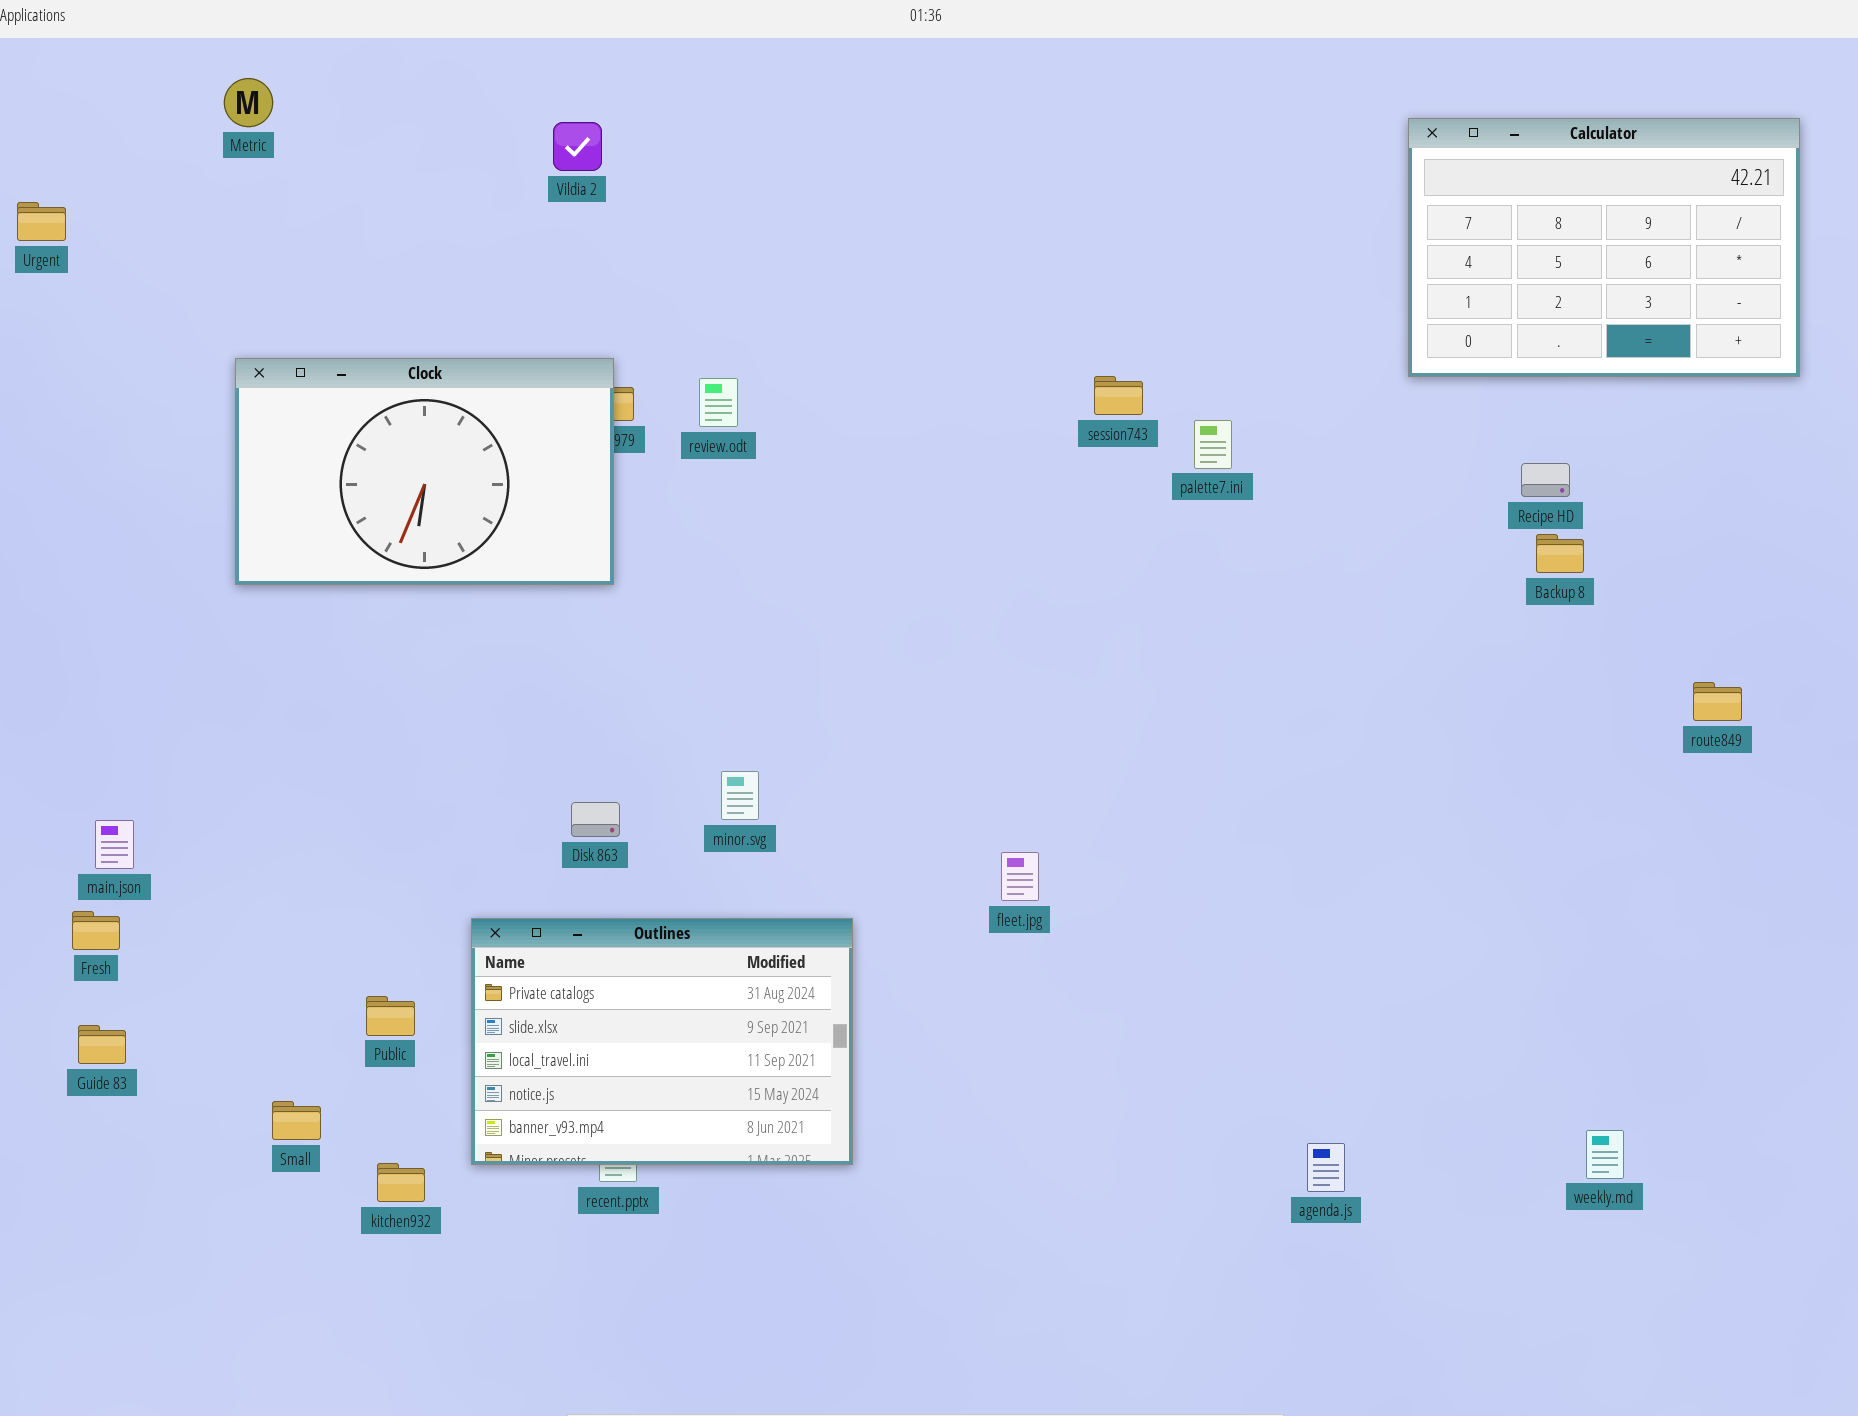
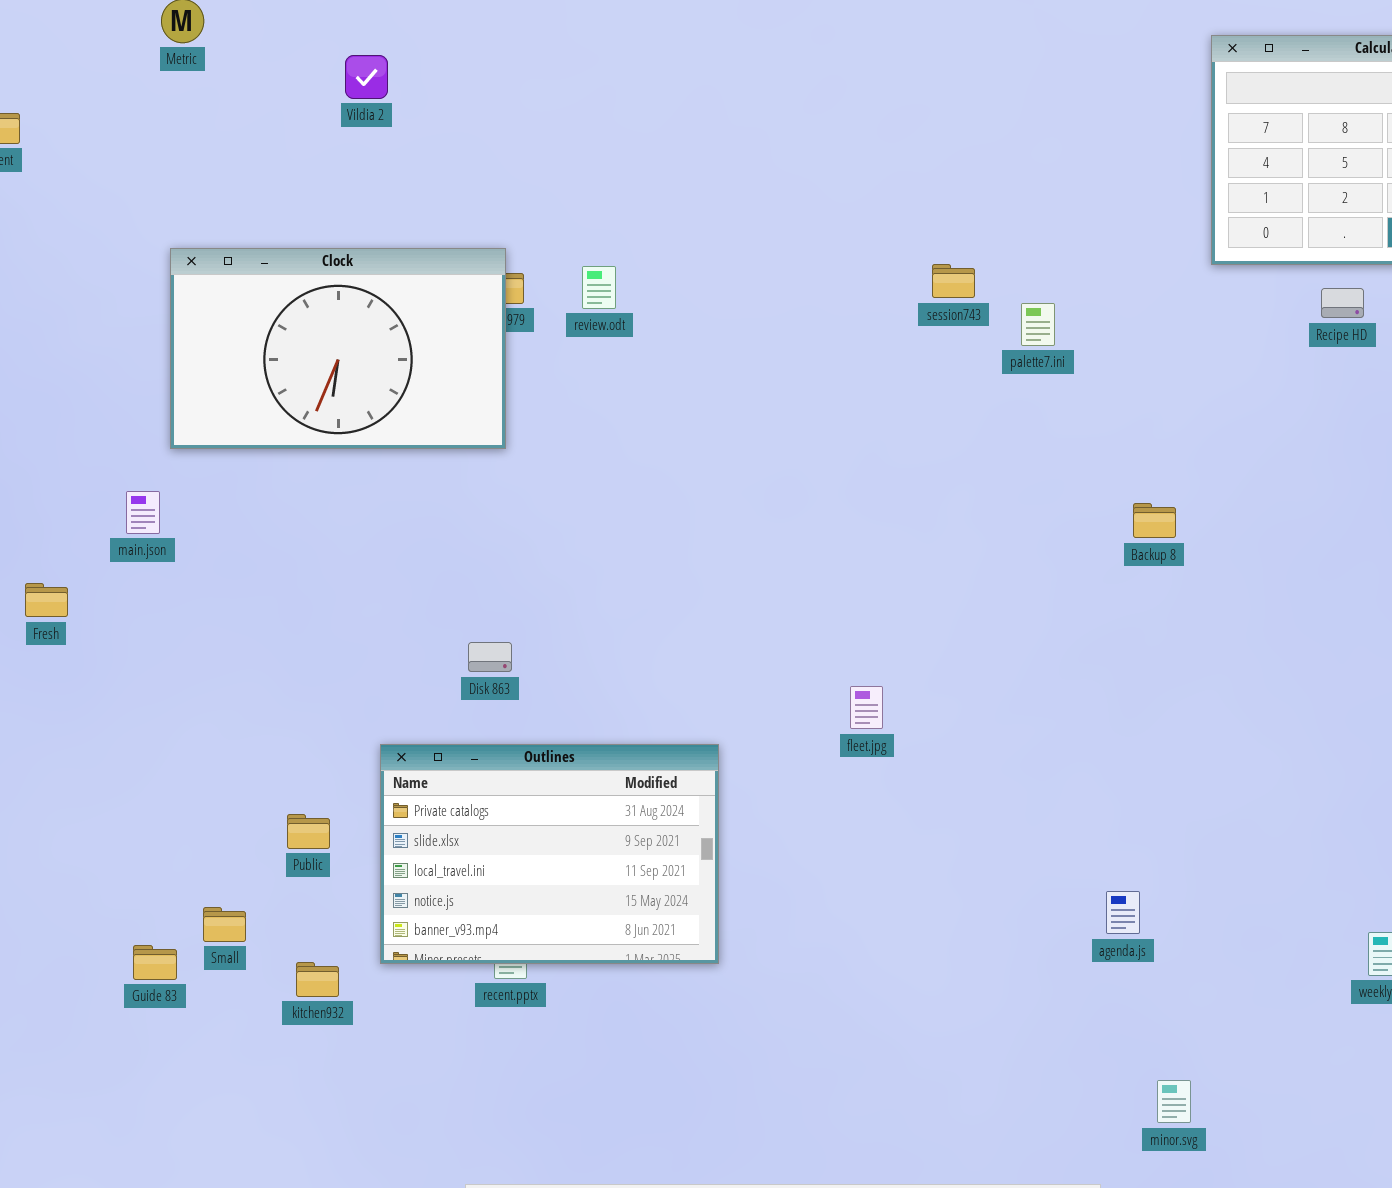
Vildia 2: [553,122,602,171] -> [345,55,388,99], moved
Recipe HD: [1521,463,1570,497] -> [1321,288,1364,318], moved
Backup 8: [1536,534,1584,573] -> [1133,503,1176,538], moved
minor.svg: [721,771,759,820] -> [1157,1080,1191,1123], moved
main.json: [95,820,134,869] -> [126,491,160,534], moved
Fresh: [72,911,120,950] -> [25,583,68,617], moved
Guide 83: [78,1025,126,1064] -> [133,945,177,980], moved
agenda.js: [1307,1143,1345,1192] -> [1106,891,1140,934], moved

